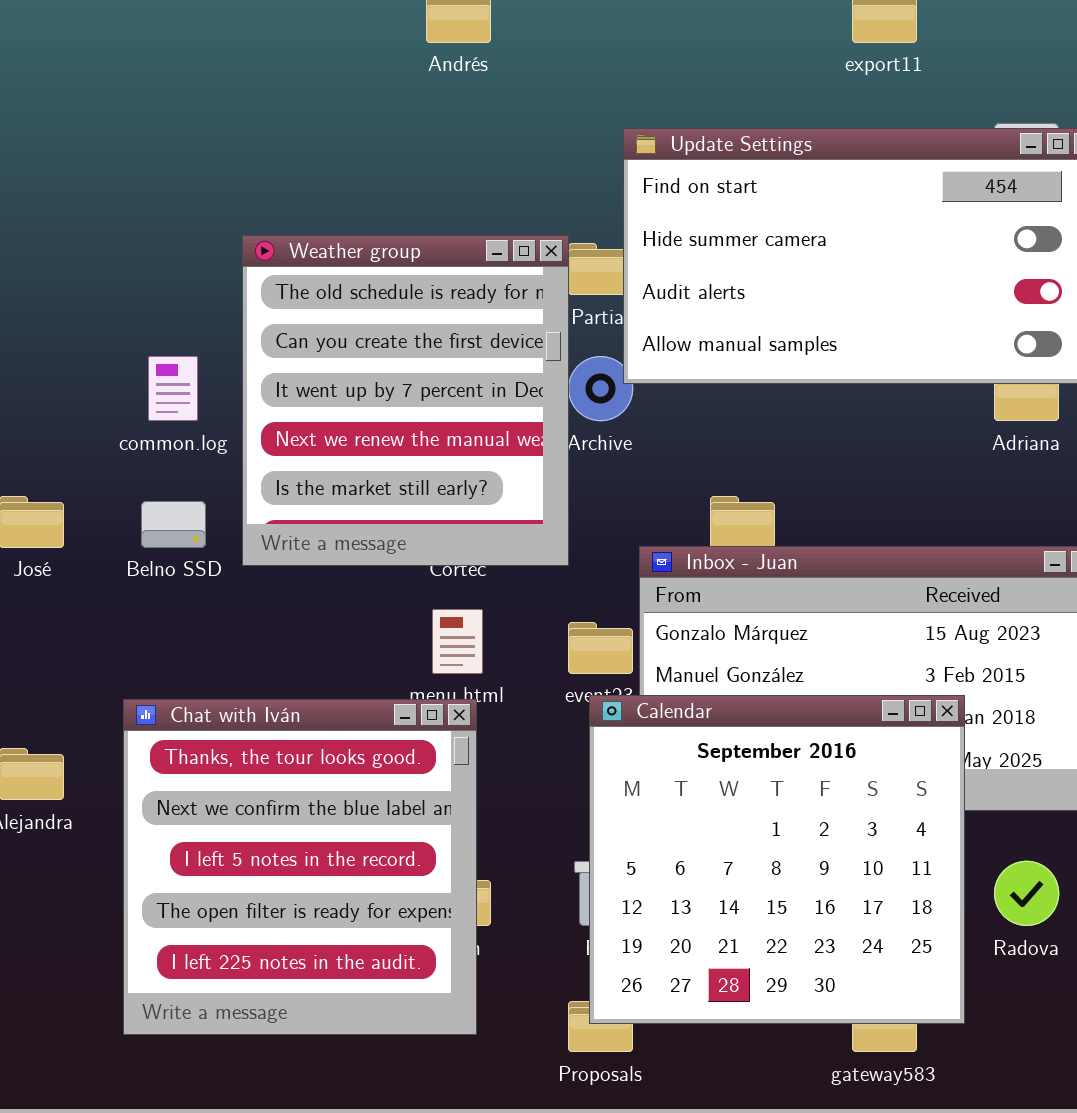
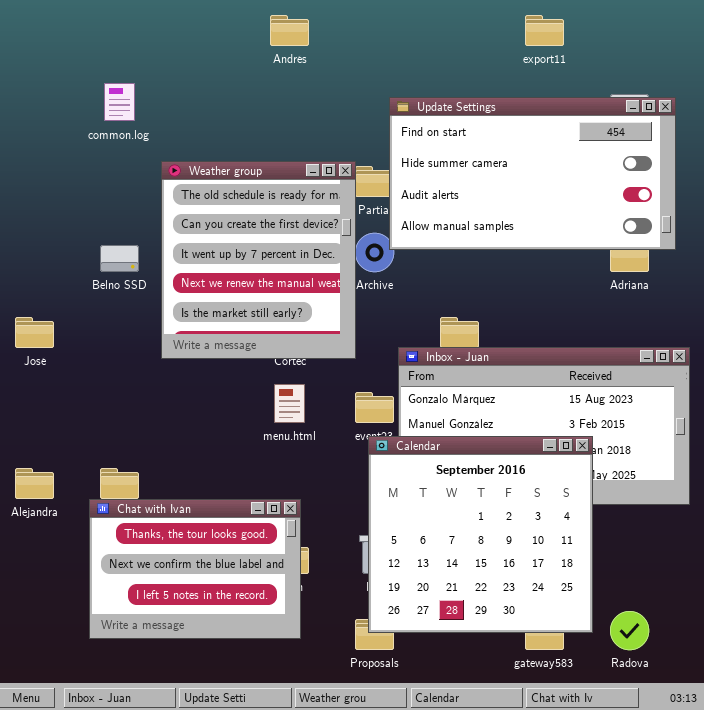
common.log: [148,356,198,421] -> [104,83,135,121], moved
Belno SSD: [141,501,206,548] -> [100,245,139,272], moved
Chat with Iván: [123,699,477,1035] -> [89,499,301,639], resized
Radova: [994,861,1059,926] -> [610,611,649,650], moved

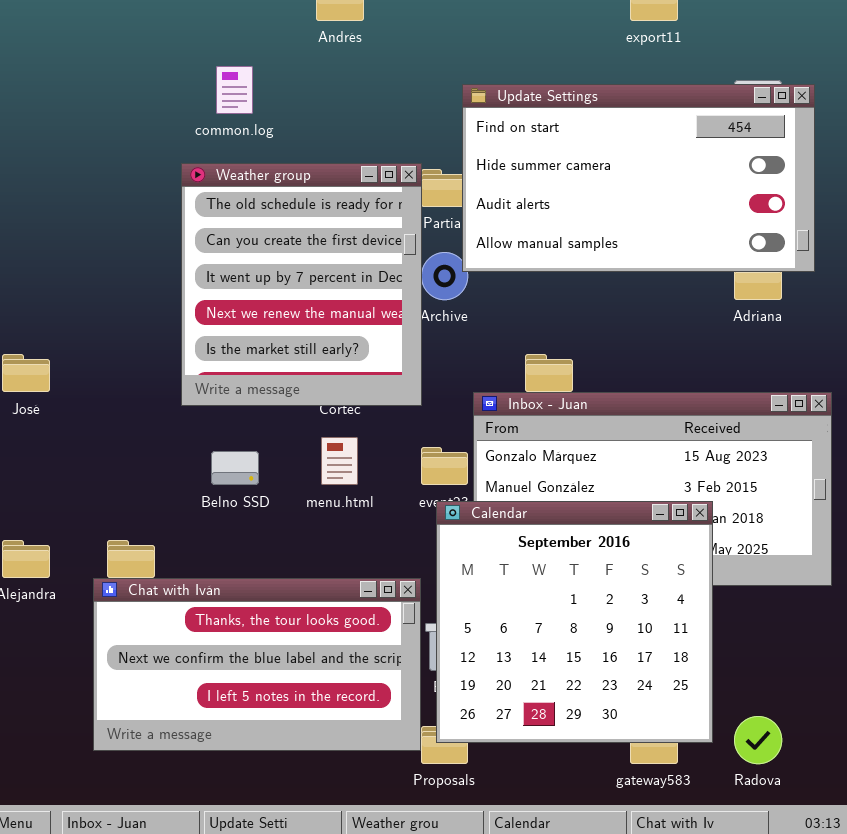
common.log: [104,83,135,121] -> [216,66,253,114], moved
Belno SSD: [100,245,139,272] -> [211,451,259,485], moved
Chat with Iván: [89,499,301,639] -> [93,578,421,751], resized

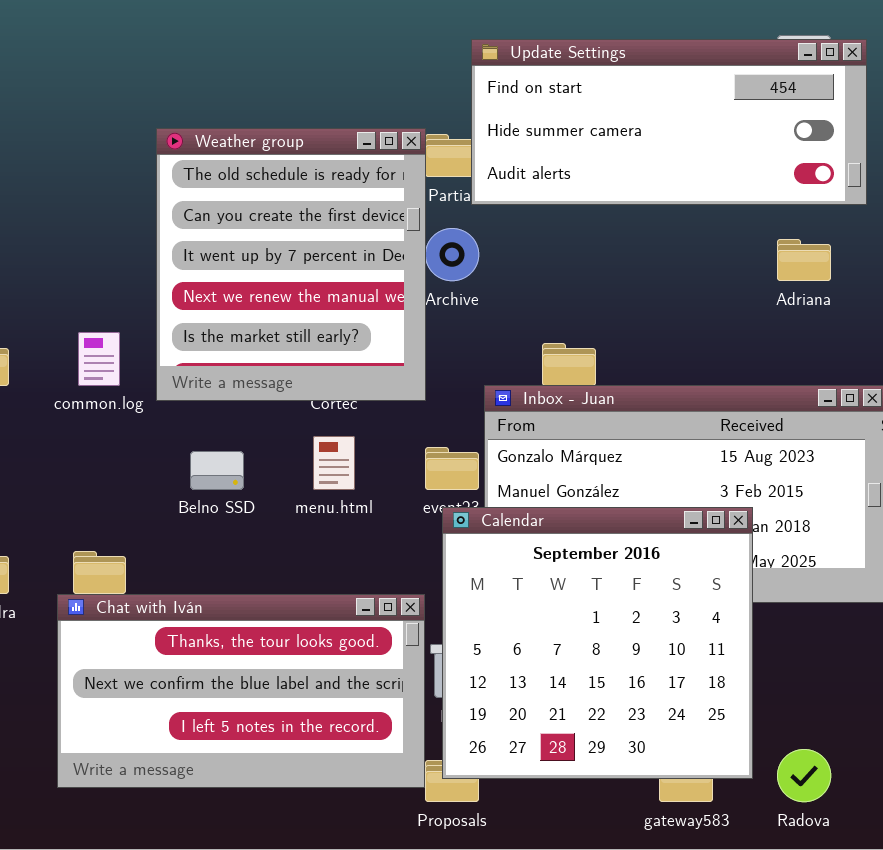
common.log: [216,66,253,114] -> [78,332,120,386], moved
Update Settings: [462,84,815,272] -> [471,39,867,205], resized

